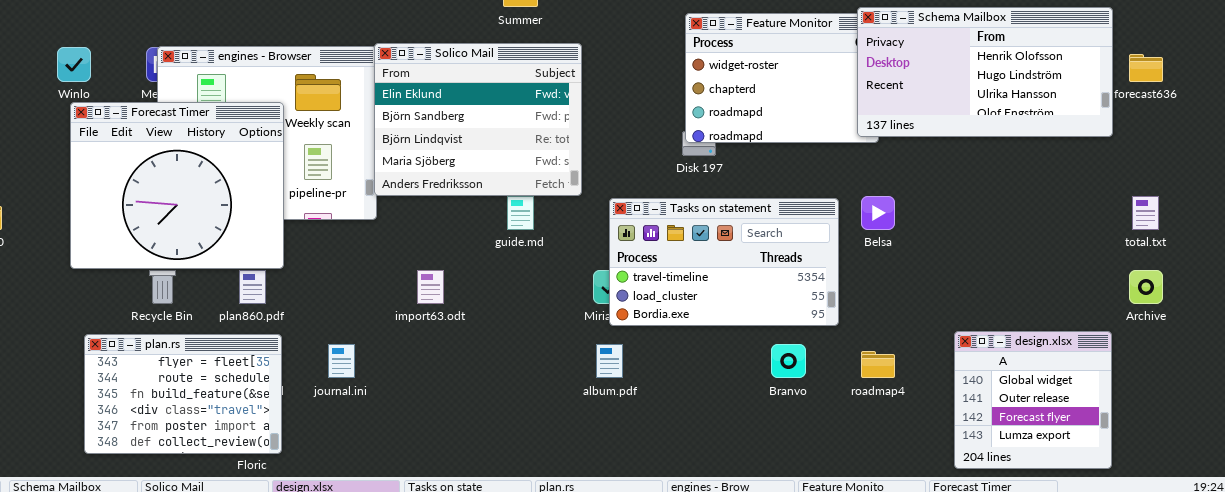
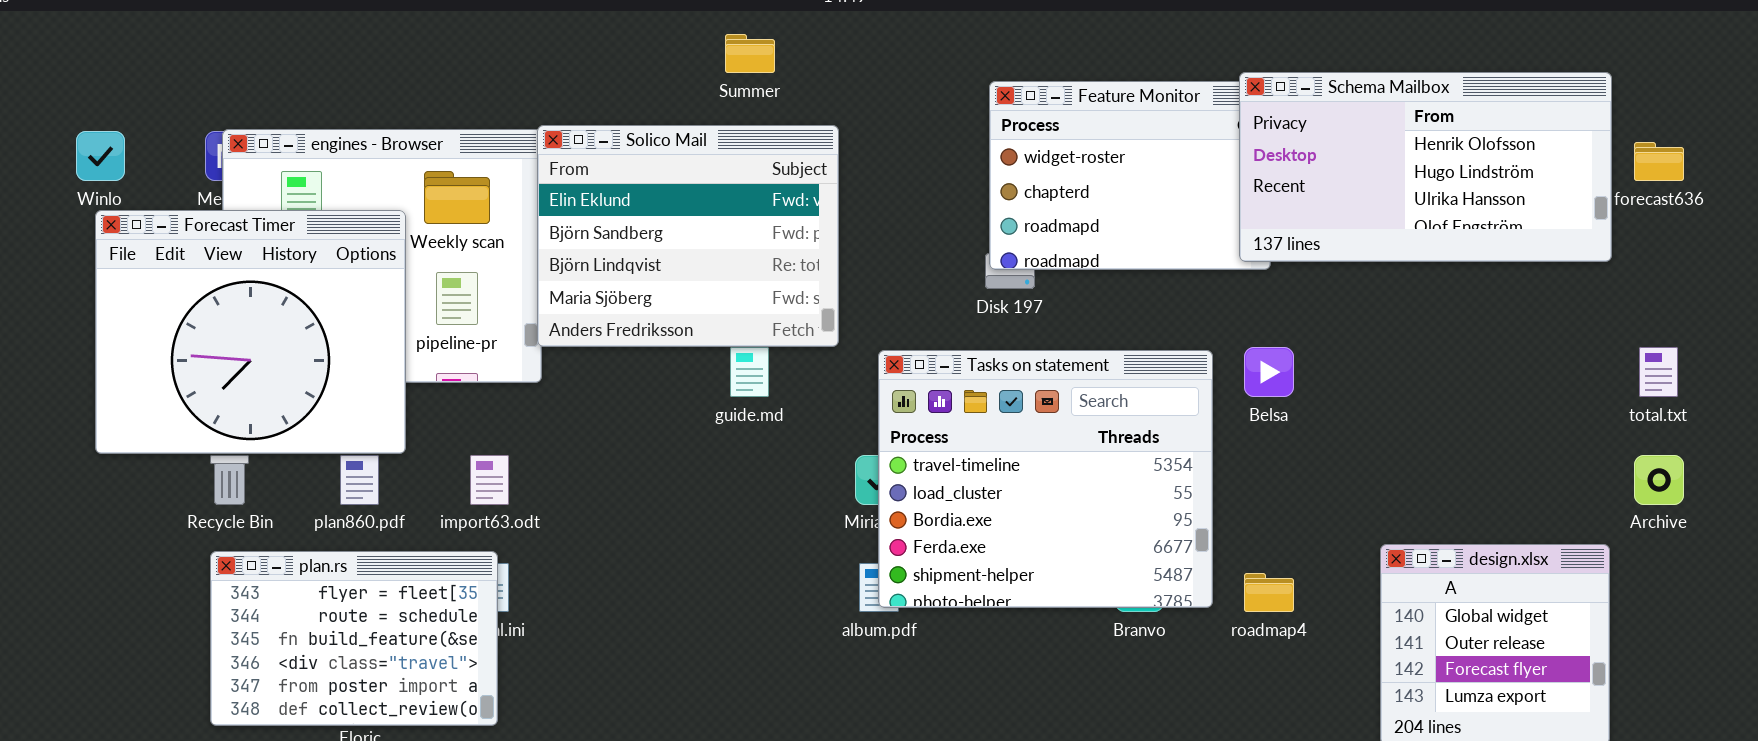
Tasks on statement: [609,198,839,326] -> [878,350,1213,608], resized
import63.odt: [417,270,444,304] -> [470,455,509,505], moved
plan.rs: [84,334,282,454] -> [210,551,498,726], moved

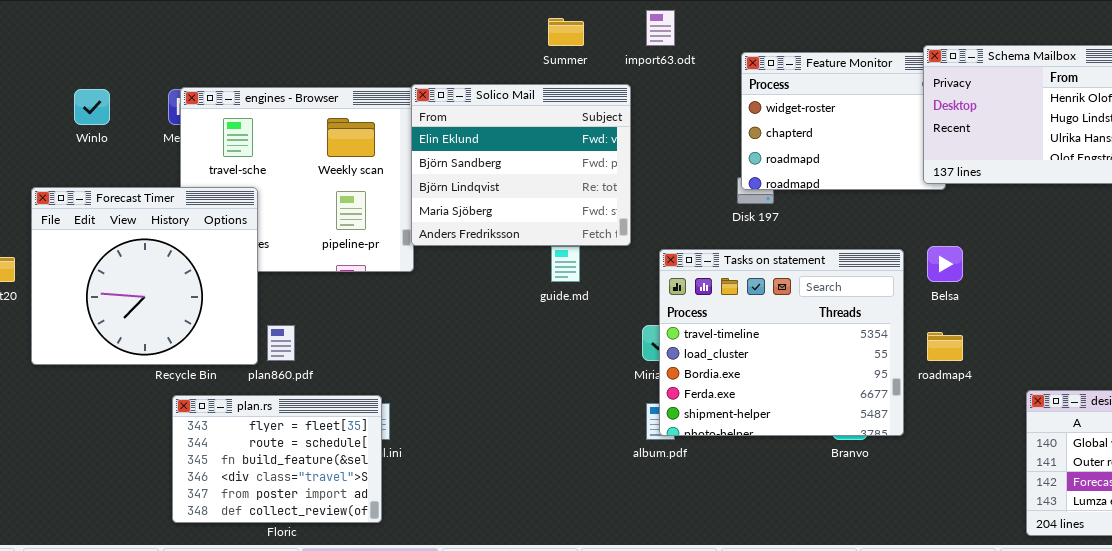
Forecast Timer: [95,210,406,454] -> [31,187,258,365], moved
import63.odt: [470,455,509,505] -> [646,10,675,46], moved
roadmap4: [1244,573,1294,612] -> [927,332,963,361], moved

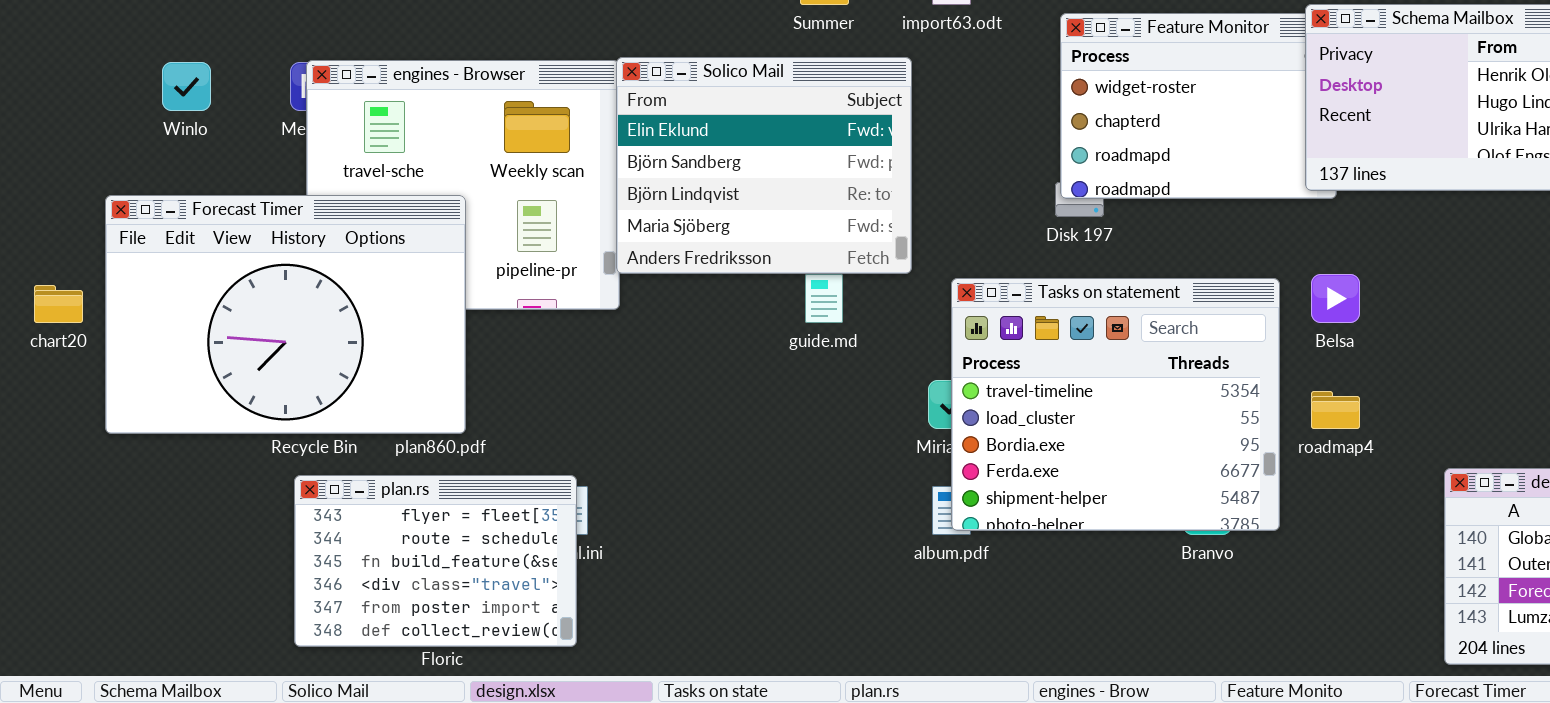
Forecast Timer: [31,187,258,365] -> [105,195,466,434], resized

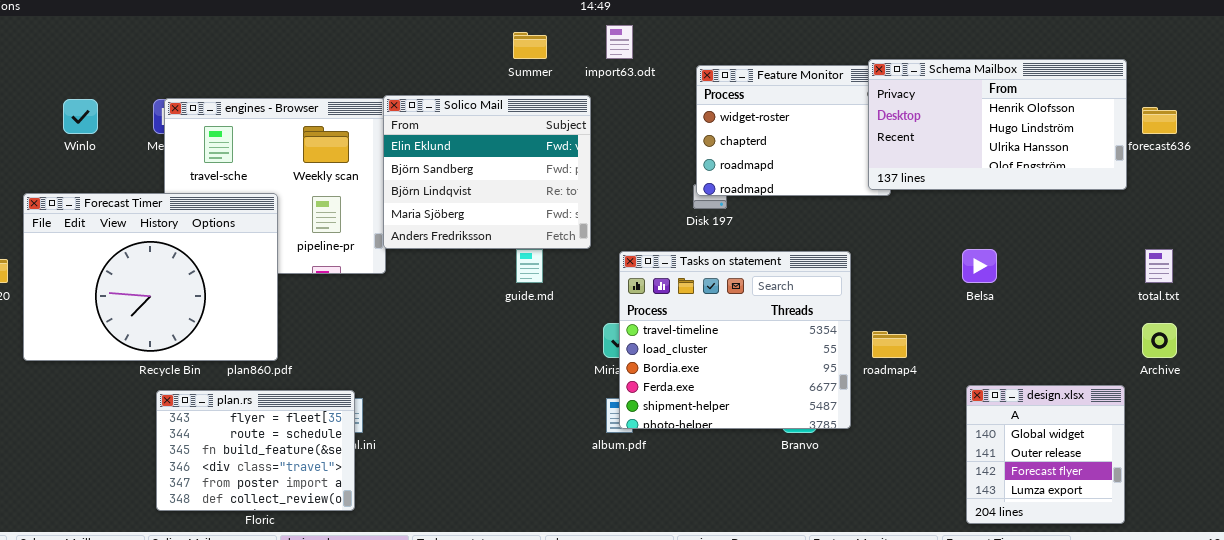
Belsa: [1311,274,1360,323] -> [962,249,997,283], moved

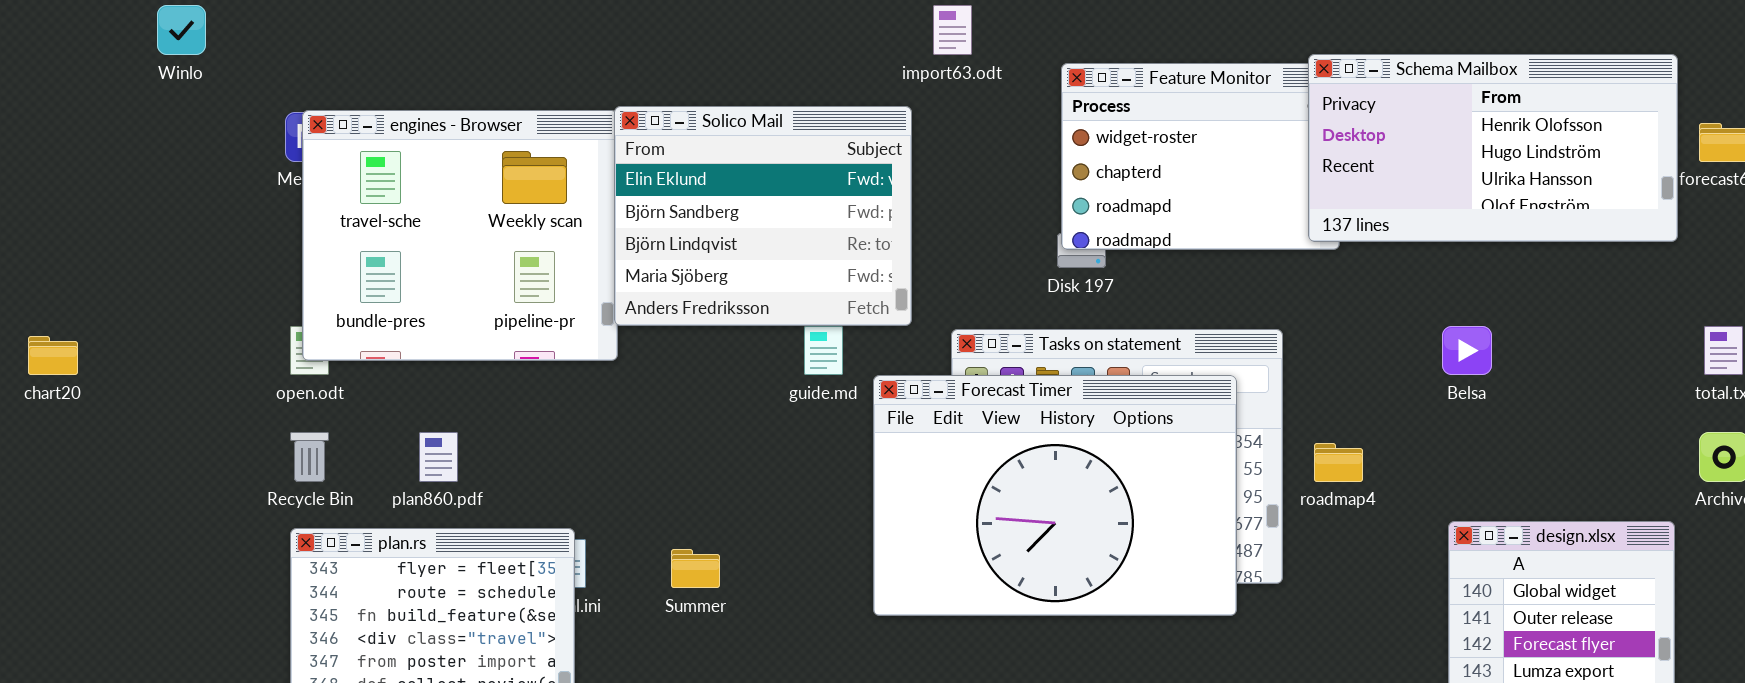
Summer: [513,32,547,59] -> [671,549,720,588], moved
Winlo: [63,99,98,134] -> [157,5,206,55], moved
Forecast Timer: [23,193,278,361] -> [873,375,1237,616], moved

